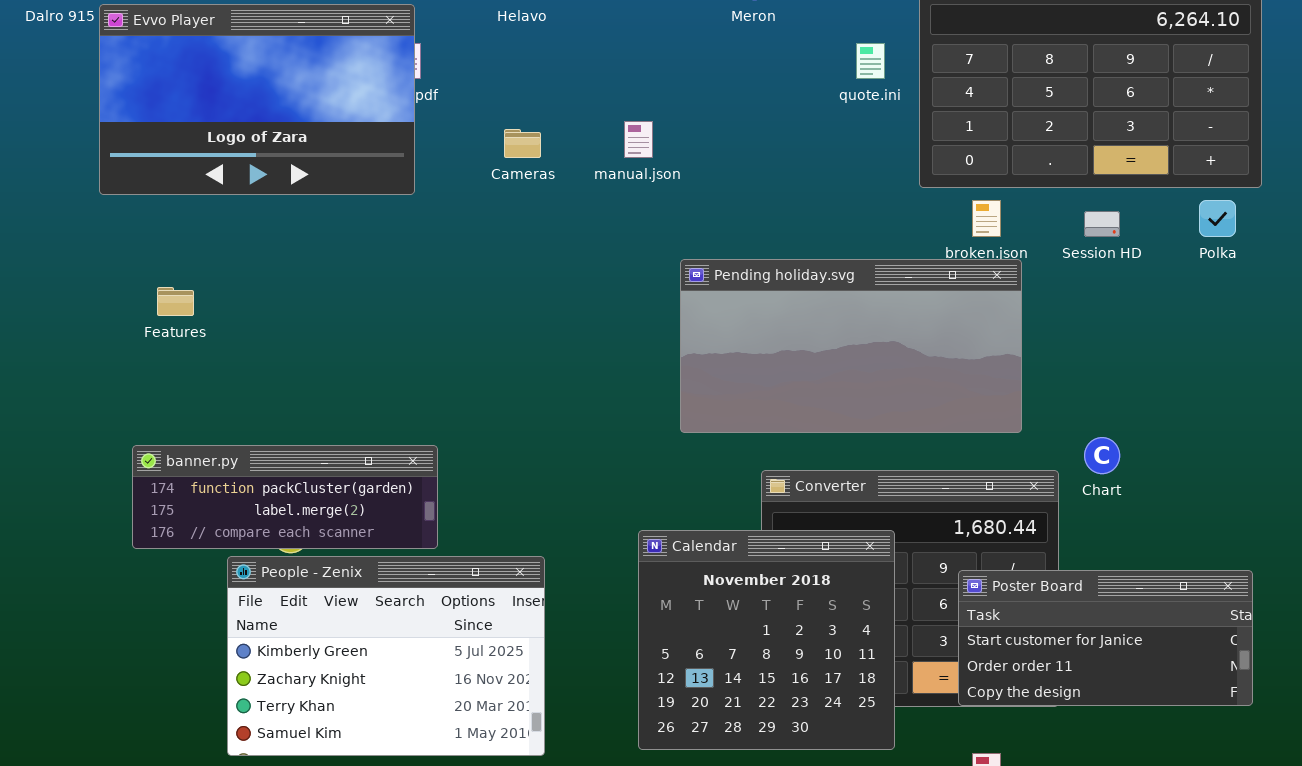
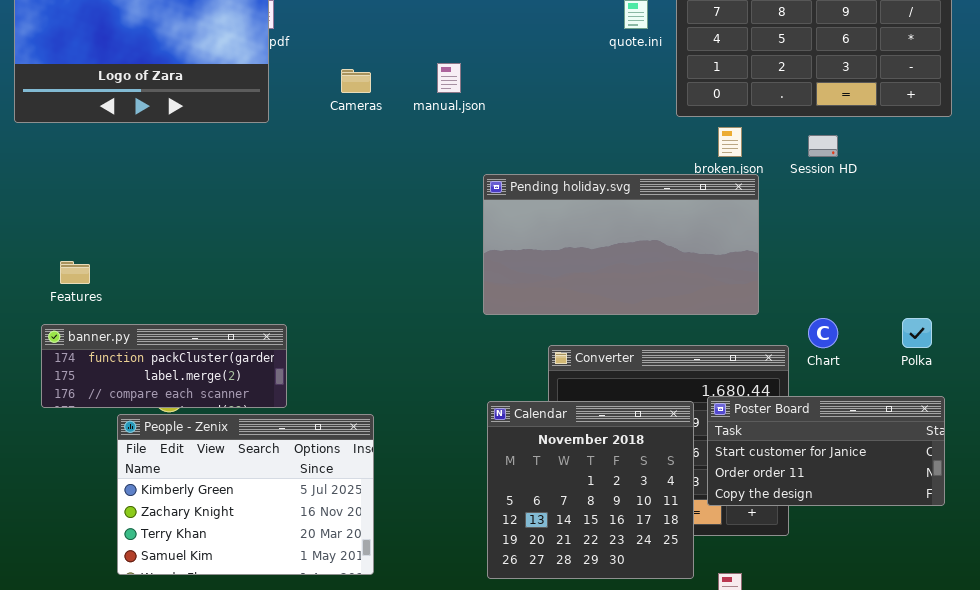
Polka: [1199,200,1236,237] -> [902,318,932,348], moved
Features: [157,287,194,316] -> [60,261,90,284], moved
Calendar: [638,530,895,750] -> [487,401,694,579], moved
Poster Board: [958,570,1253,706] -> [707,396,945,506], moved

